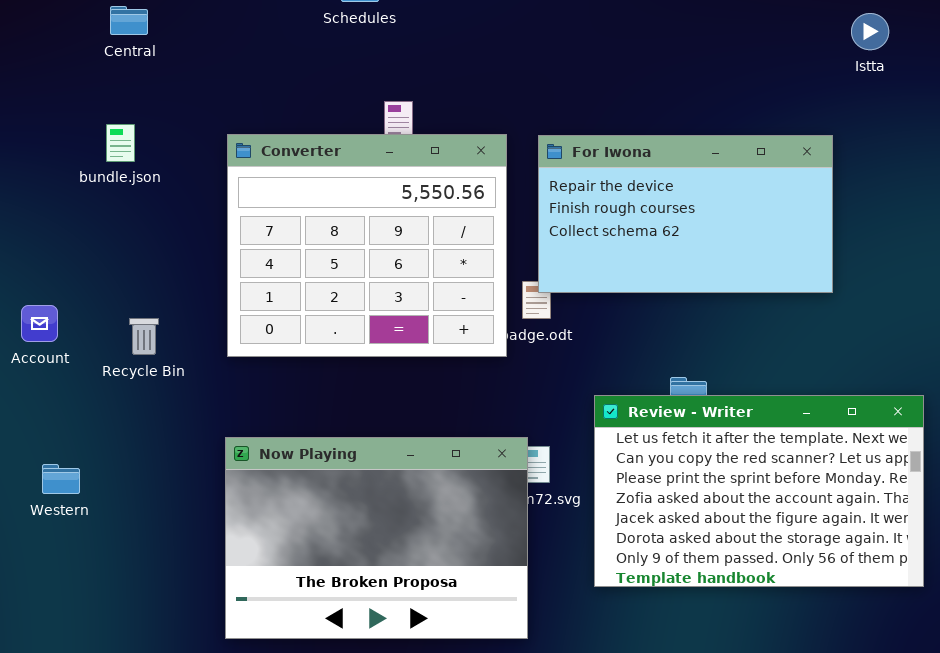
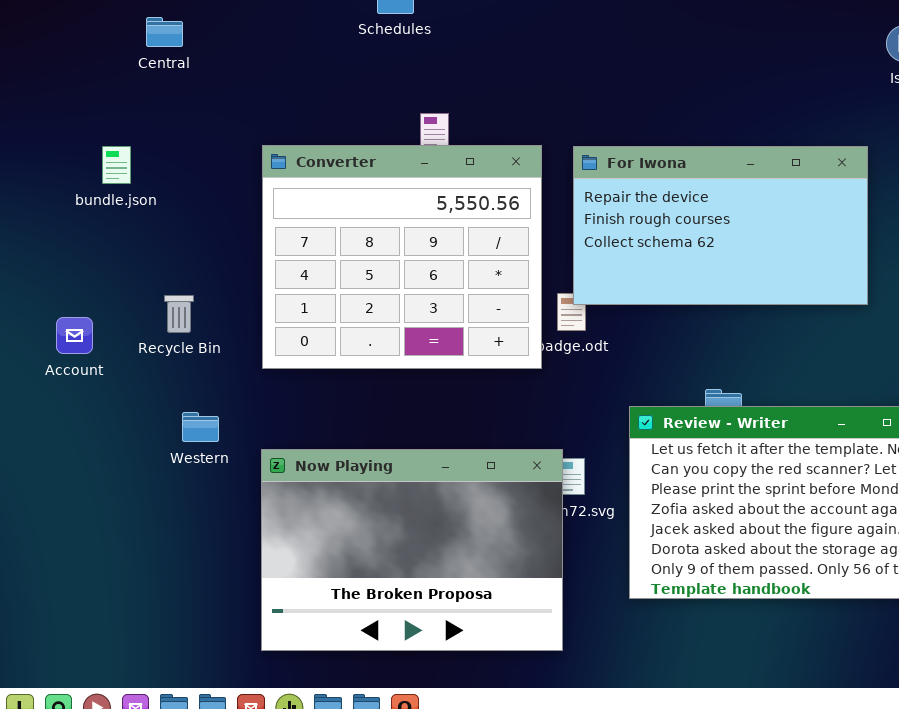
bundle.json: [106,124,135,162] -> [102,146,131,184], moved
Recycle Bin: [129,318,159,355] -> [164,295,194,333], moved
Western: [42,464,80,494] -> [182,412,219,442], moved

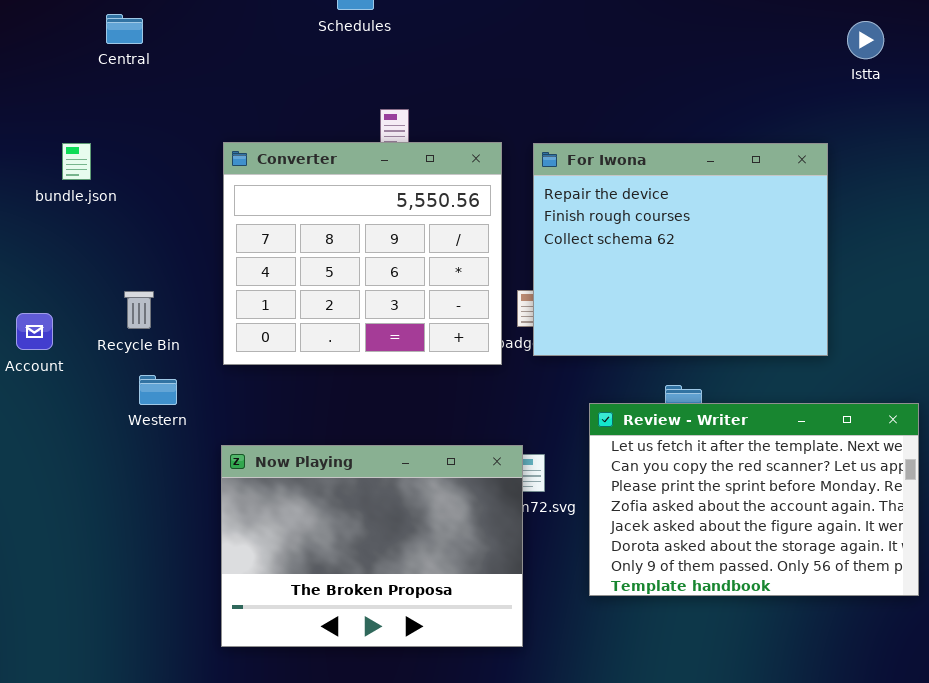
For Iwona: [573,146,868,305] -> [533,143,828,356], resized
Western: [182,412,219,442] -> [139,375,177,405], moved

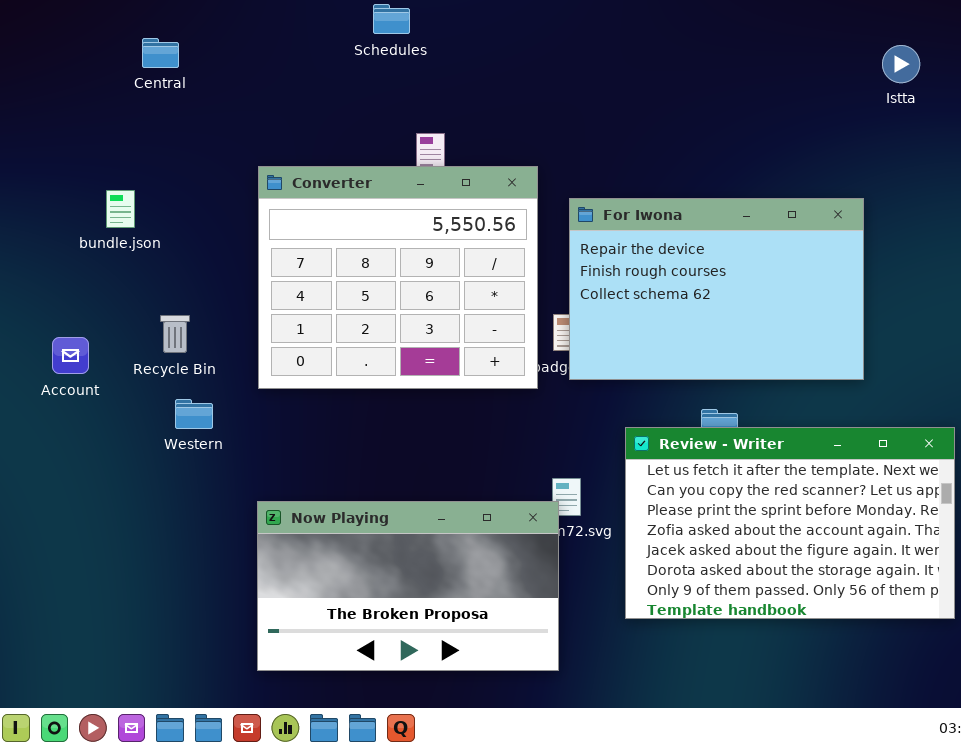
bundle.json: [62,143,91,180] -> [106,190,135,228], moved
For Iwona: [533,143,828,356] -> [569,198,864,380], resized
Now Playing: [221,445,523,647] -> [257,501,559,671], resized

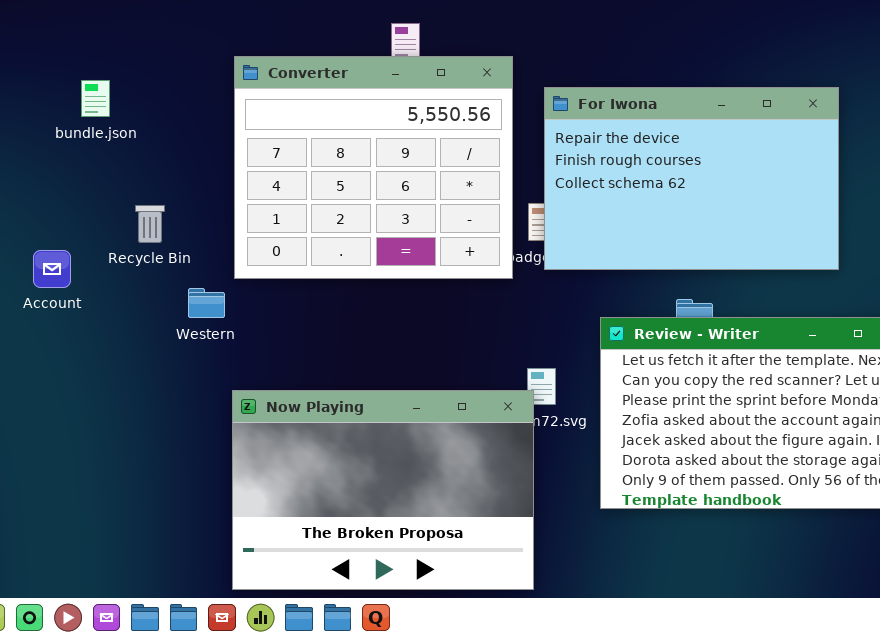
Account: [52,337,89,374] -> [33,250,71,288], moved
Western: [175,399,213,429] -> [188,288,225,318], moved
Now Playing: [257,501,559,671] -> [232,390,534,590], resized

